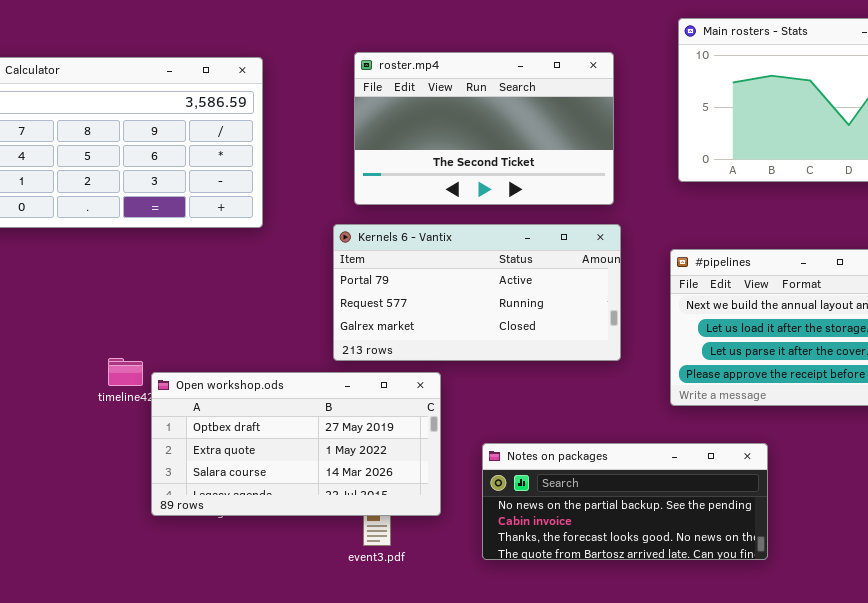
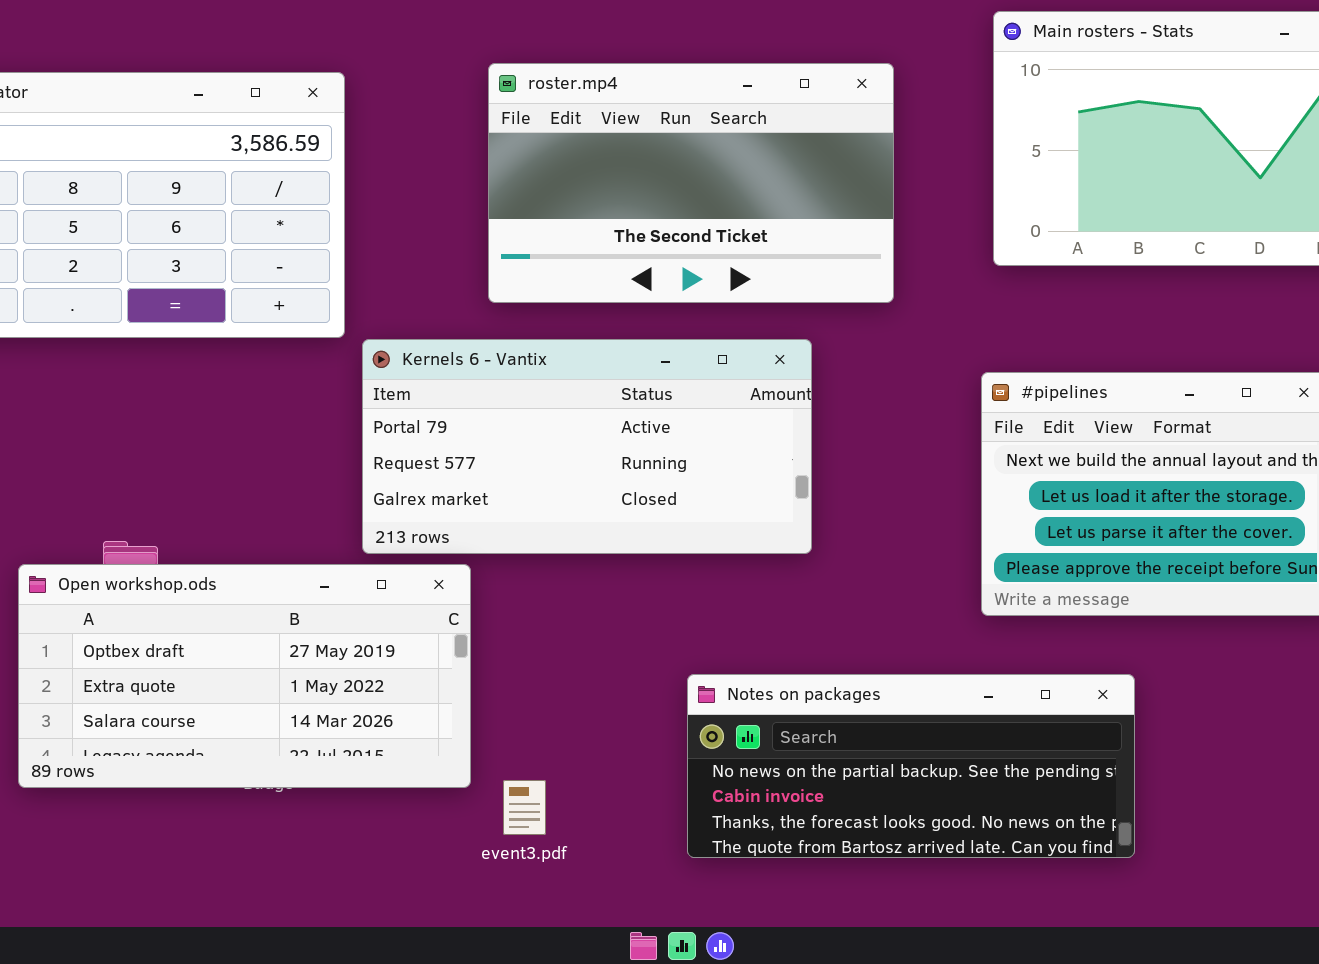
Kernels 6 - Vantix: [333,224,621,361] -> [362,339,812,554], moved
Open workshop.ods: [151,372,441,516] -> [18,564,471,788], moved

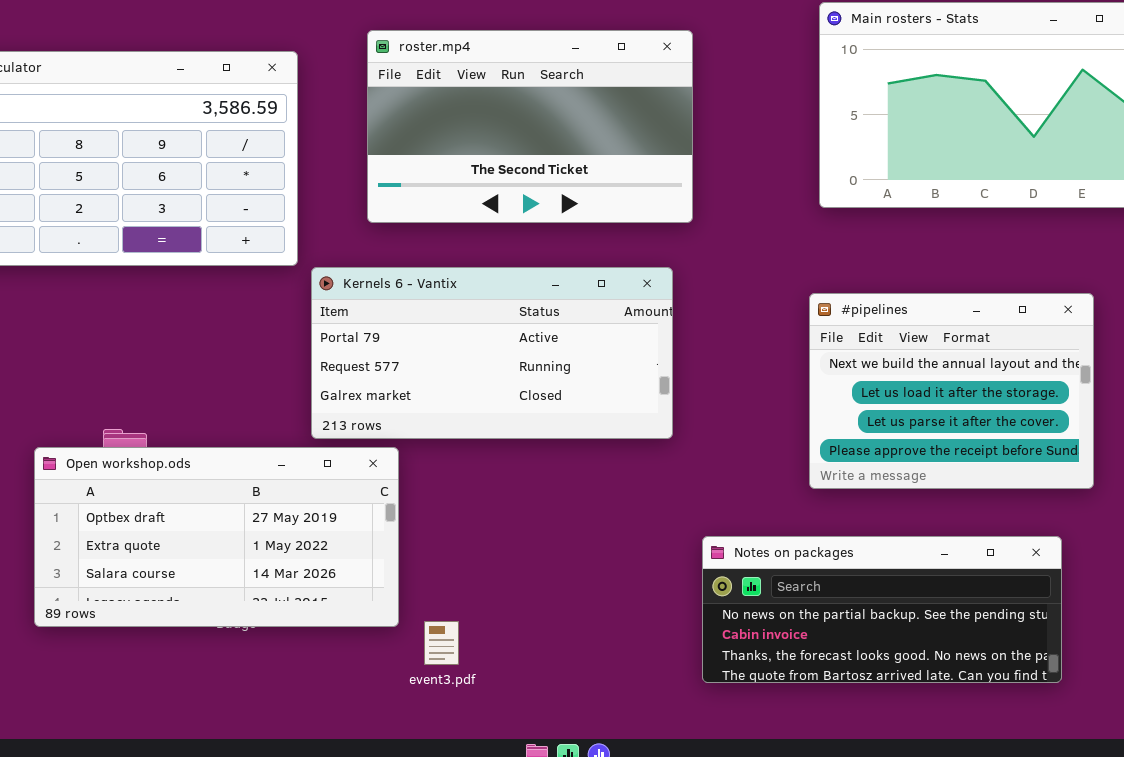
roster.mp4: [488,63,894,303] -> [367,30,693,223], moved
Notes on packages: [687,674,1135,858] -> [702,536,1062,683], moved

